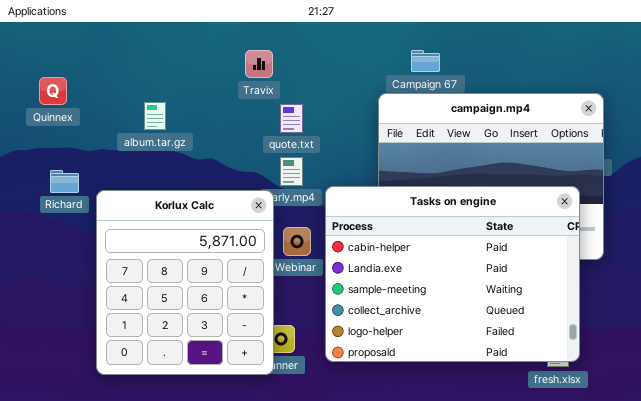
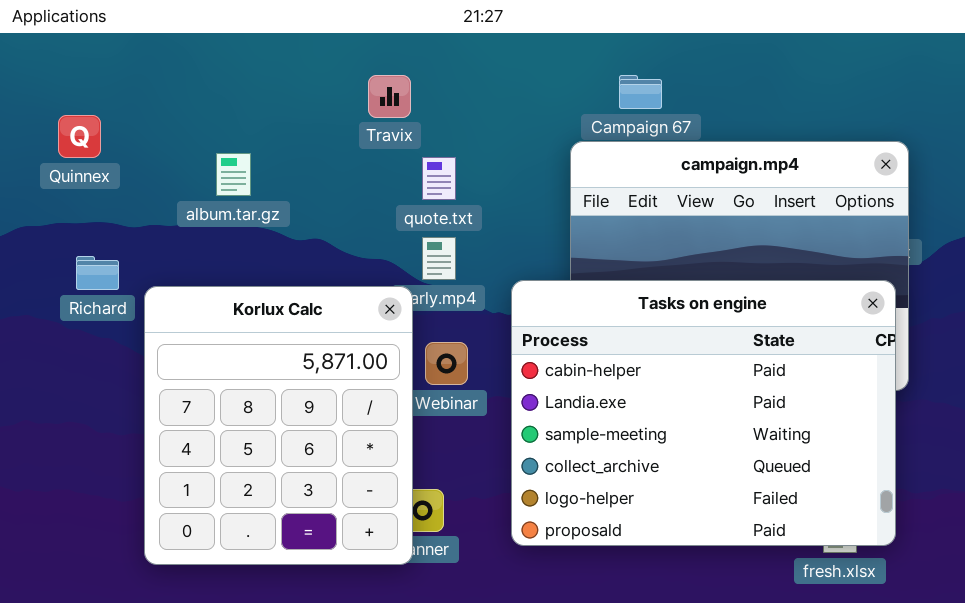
Tasks on engine: [325,186,580,362] -> [511,280,896,546], moved

